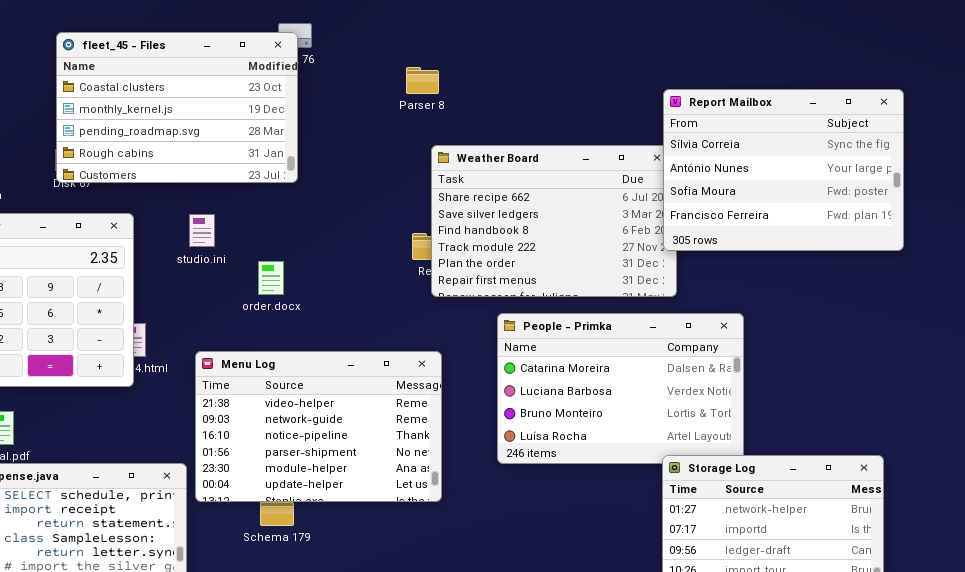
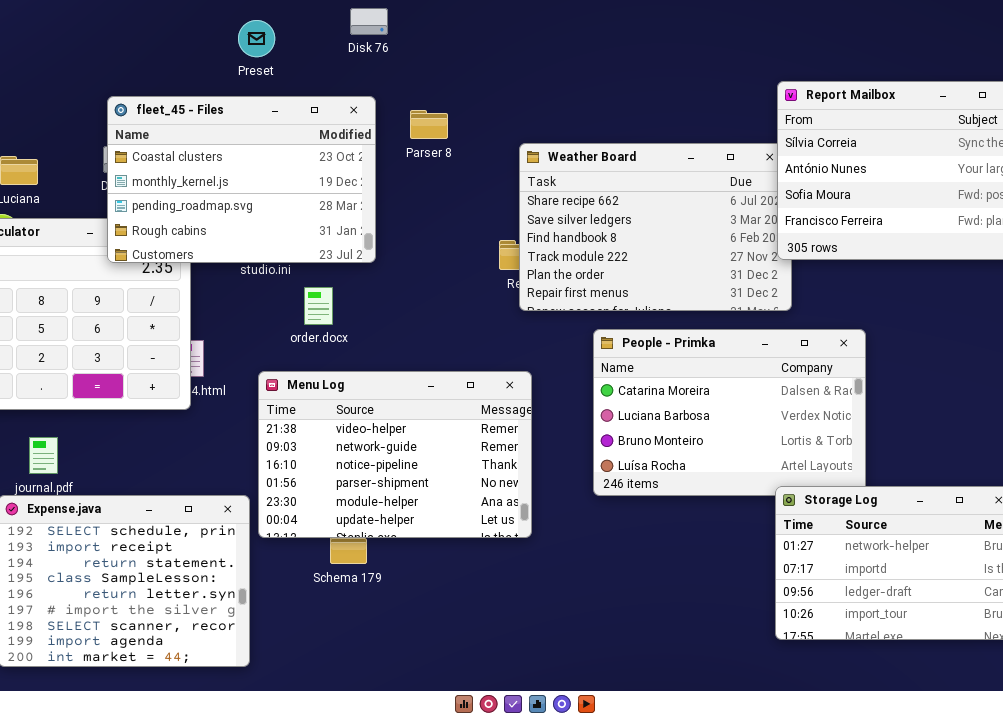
fleet_45 - Files: [56,32,298,183] -> [107,96,376,263], moved
Parser 8: [406,67,439,94] -> [410,110,448,139], moved
order.docx: [258,261,284,295] -> [304,287,333,325], moved

